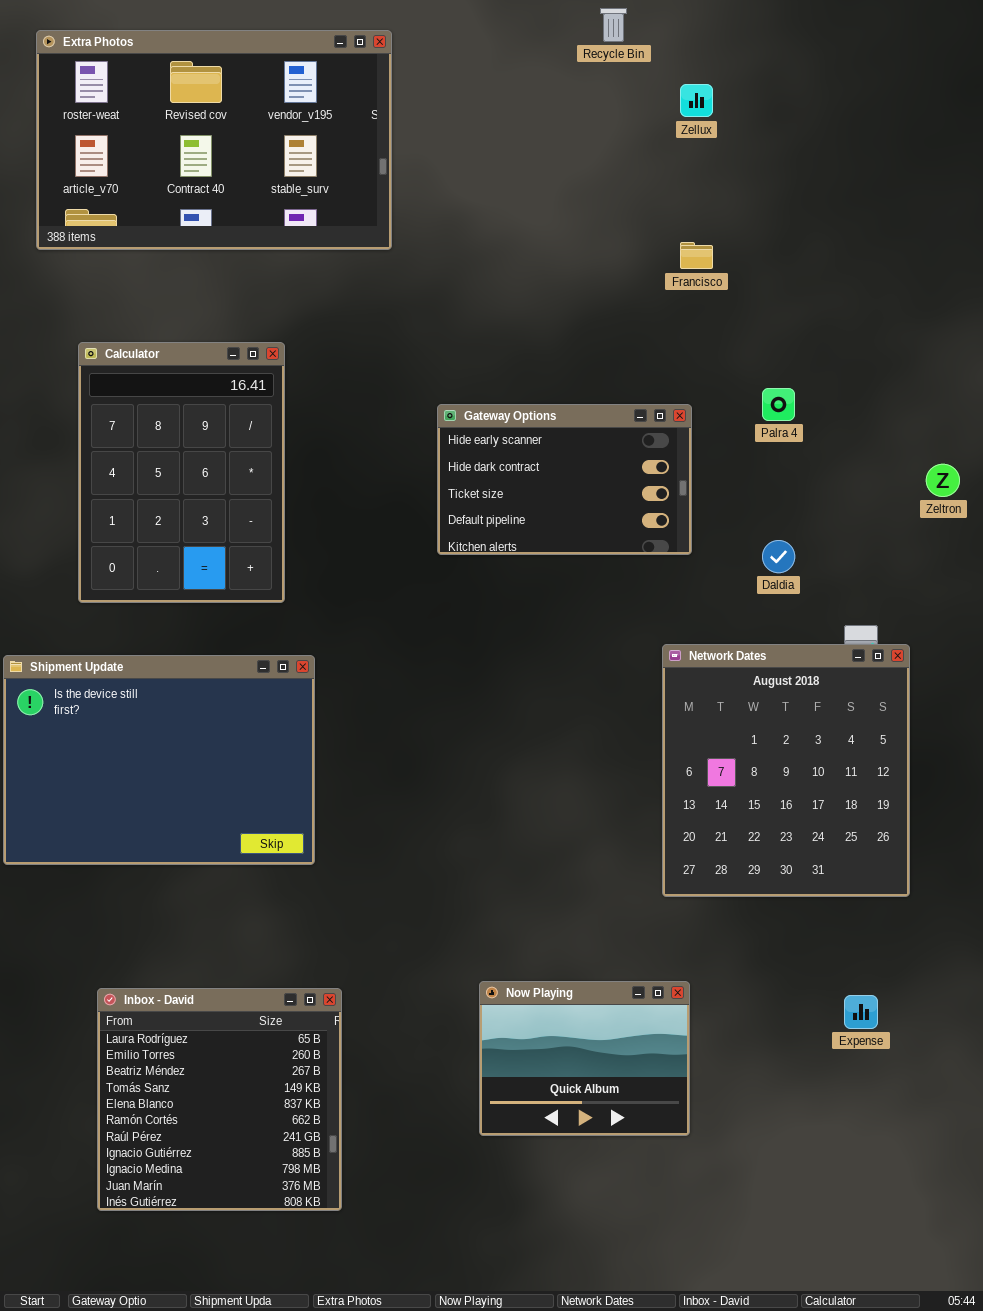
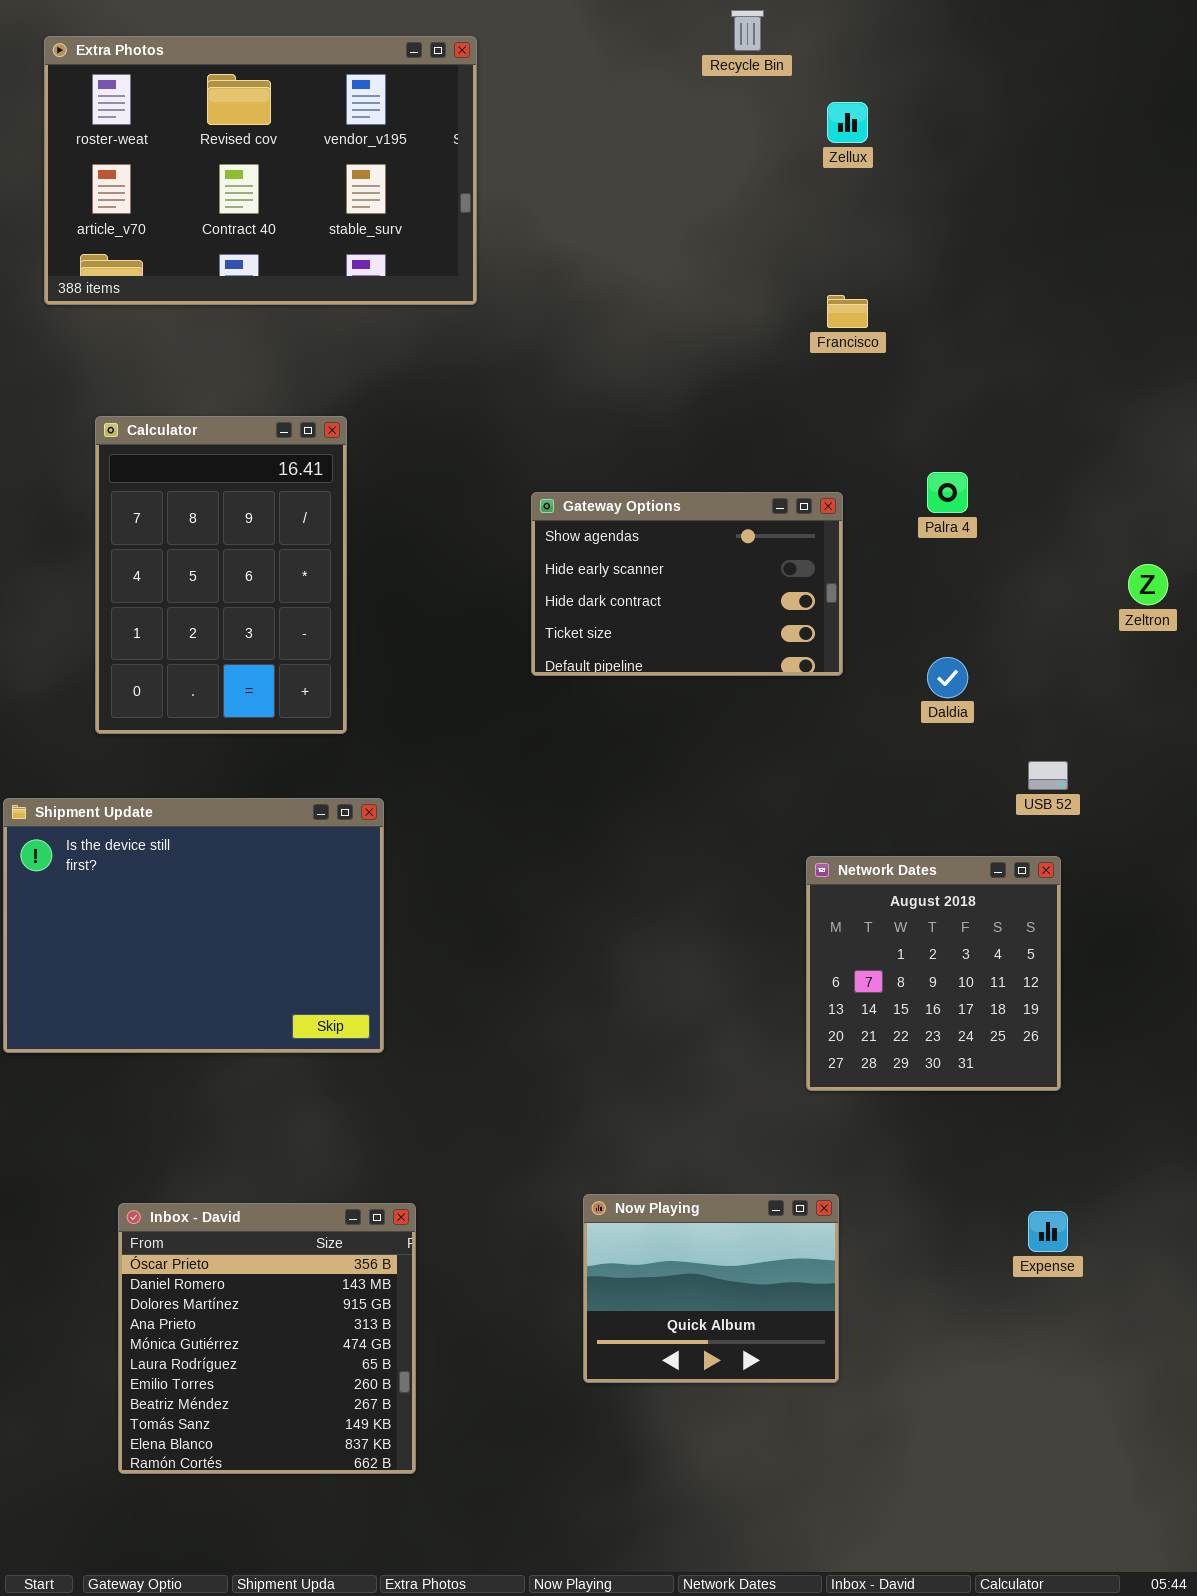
Gateway Options: [437,404,692,555] -> [531,492,843,676], scrolled up 1 row
Network Dates: [662,644,910,897] -> [806,856,1061,1091], resized
Inbox - David: [97,988,342,1211] -> [118,1203,416,1474], scrolled up 5 rows

